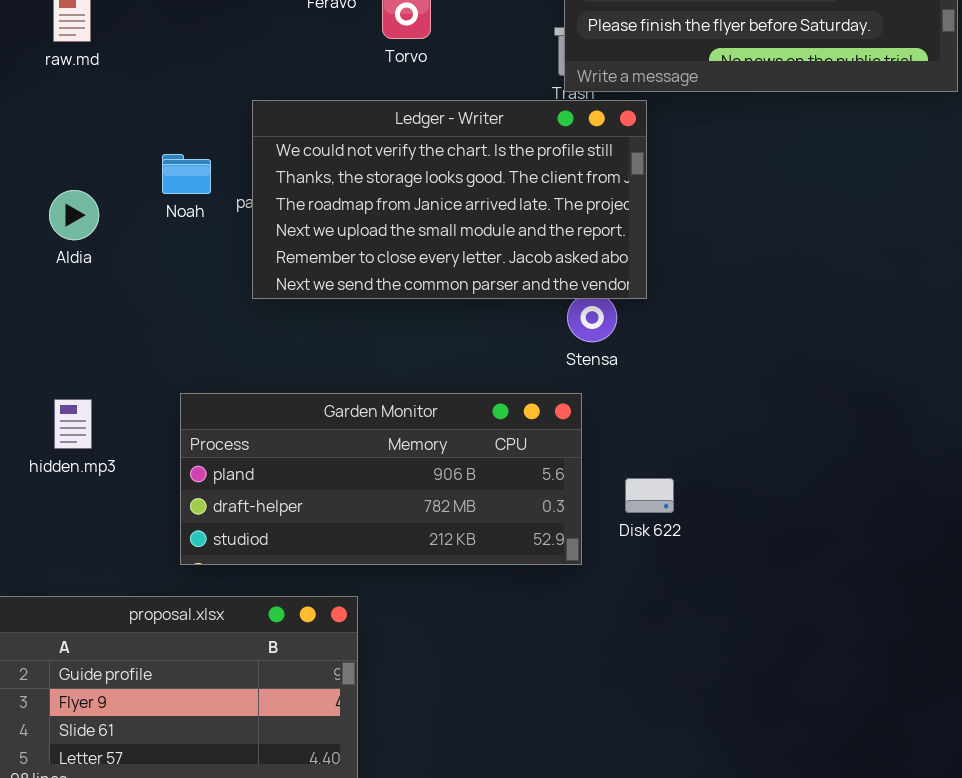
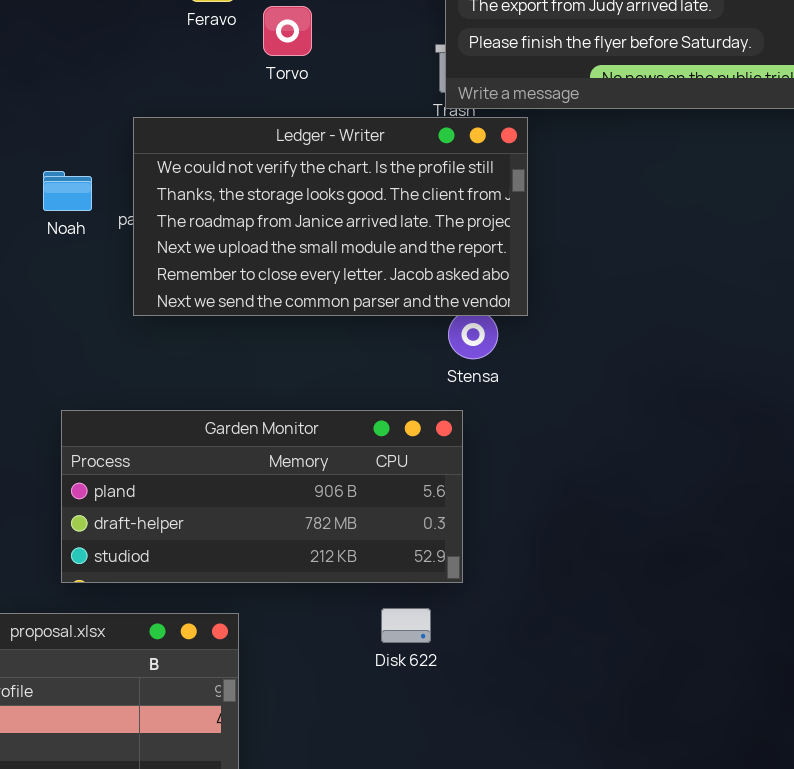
Disk 622: [625,478,674,513] -> [381,608,431,643], moved

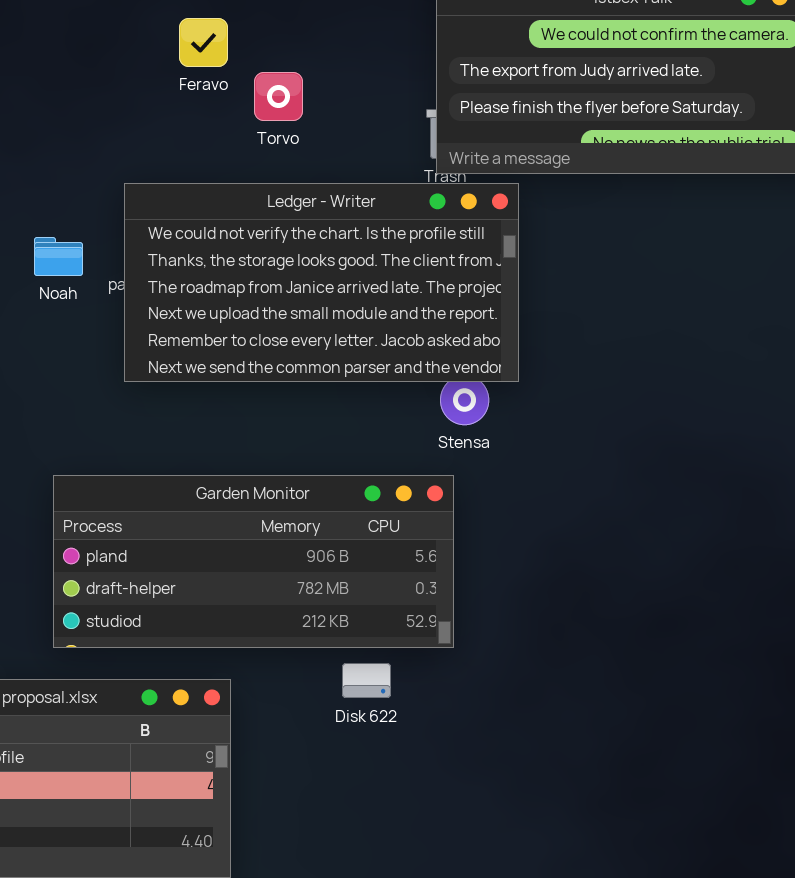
Disk 622: [381,608,431,643] -> [342,663,391,698], moved

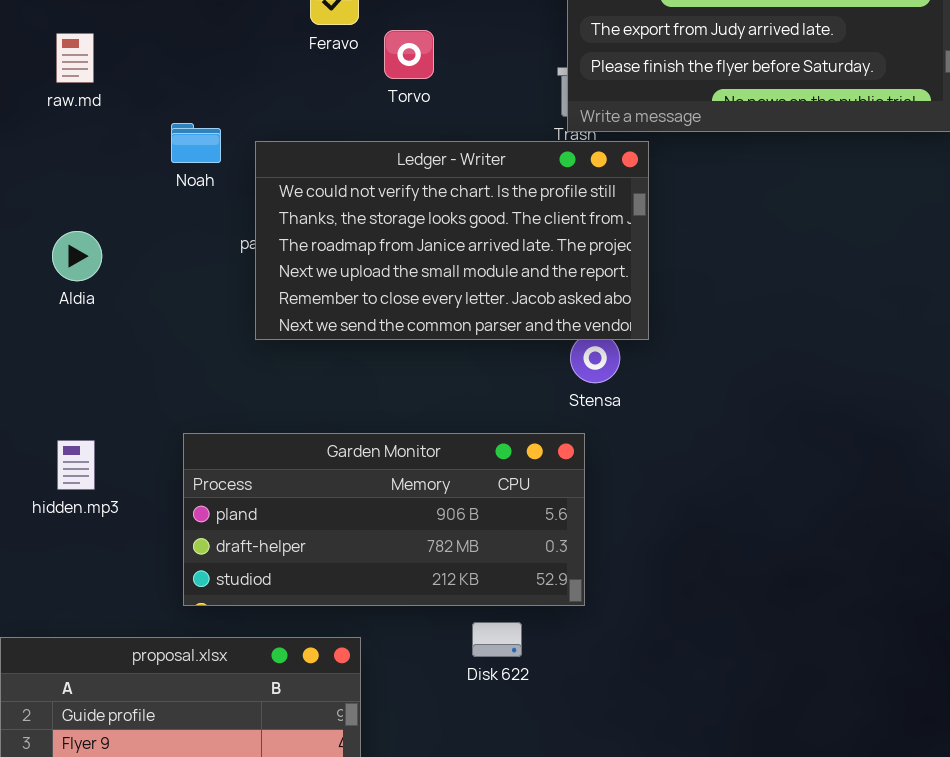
Noah: [34,237,83,276] -> [171,123,221,163], moved

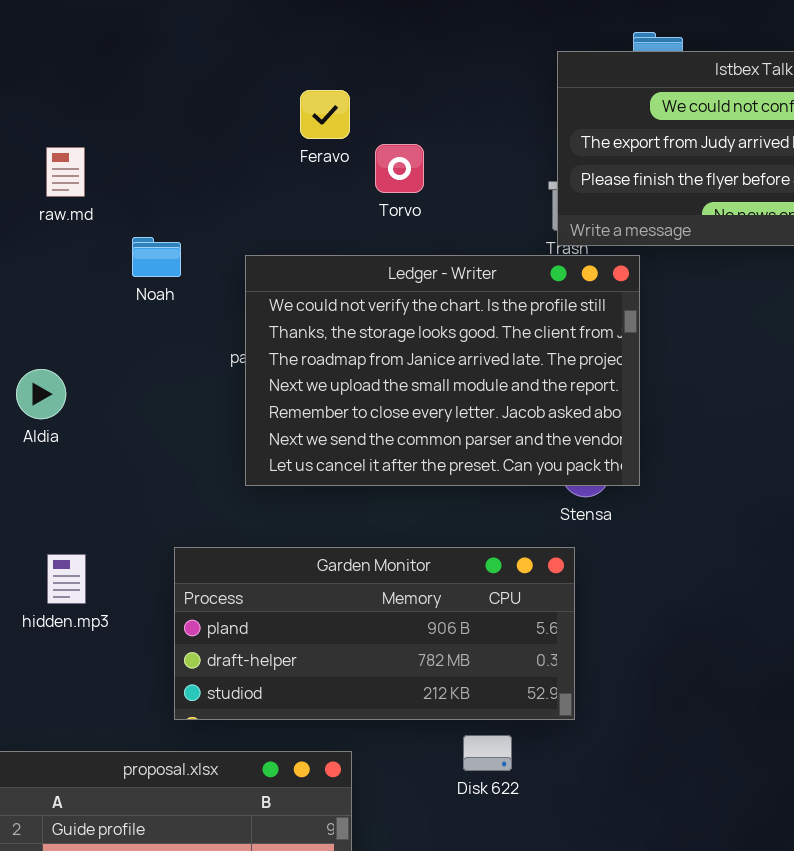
Noah: [171,123,221,163] -> [132,237,181,277], moved
Ledger - Writer: [255,141,649,340] -> [245,255,640,486], resized
Aldia: [52,231,102,281] -> [16,369,66,419], moved

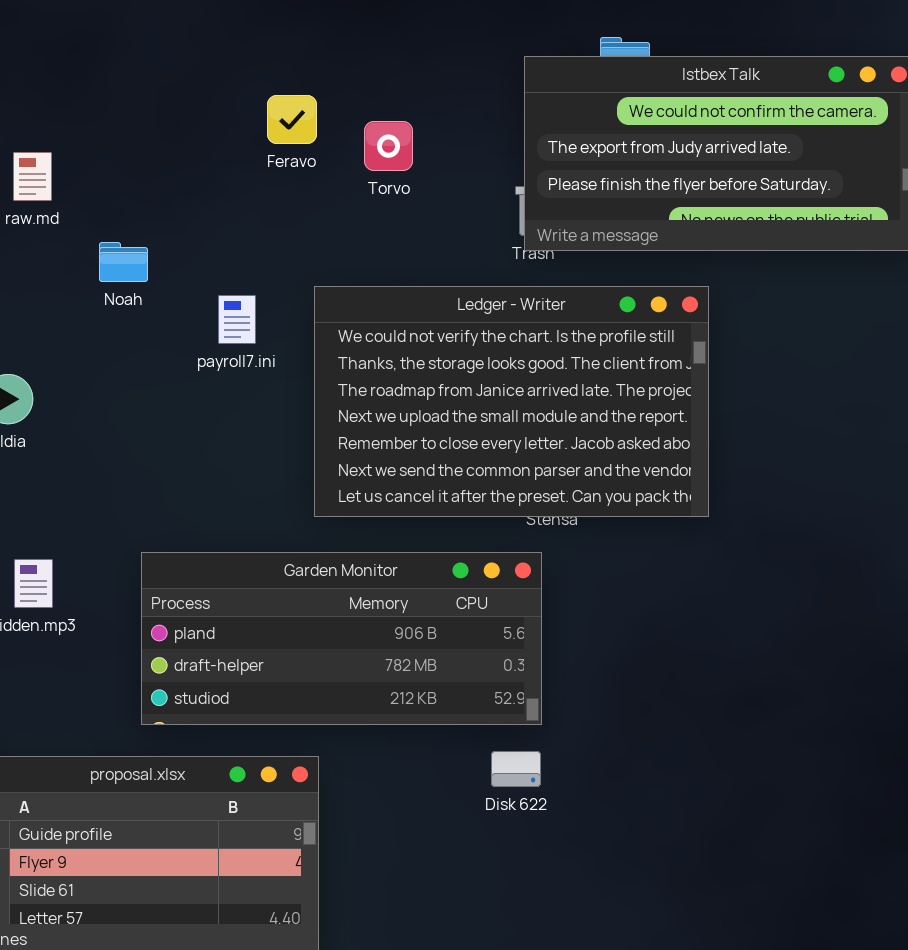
Torvo: [375,144,424,193] -> [364,121,413,171], moved
Ledger - Writer: [245,255,640,486] -> [314,286,709,517], moved
Disk 622: [463,735,512,771] -> [491,751,541,787], moved

